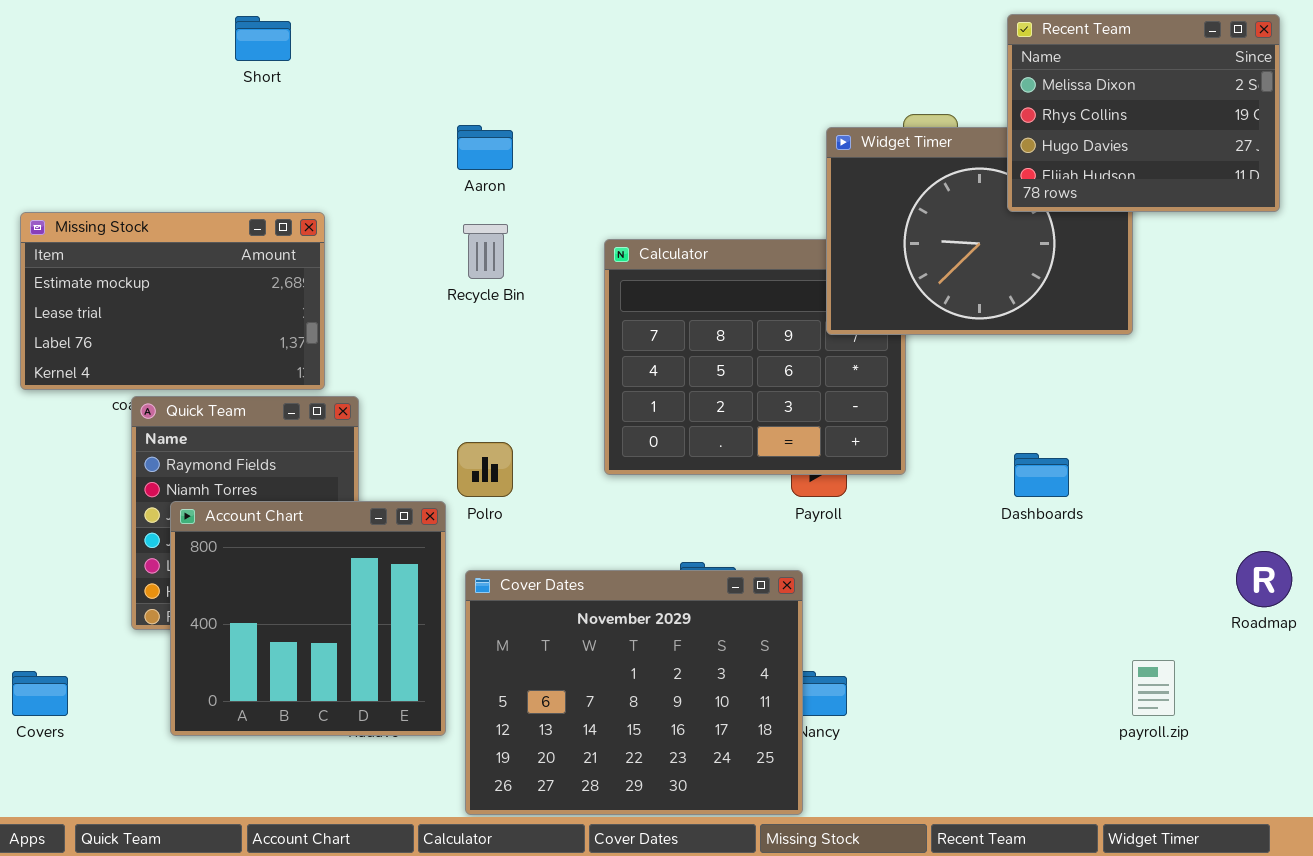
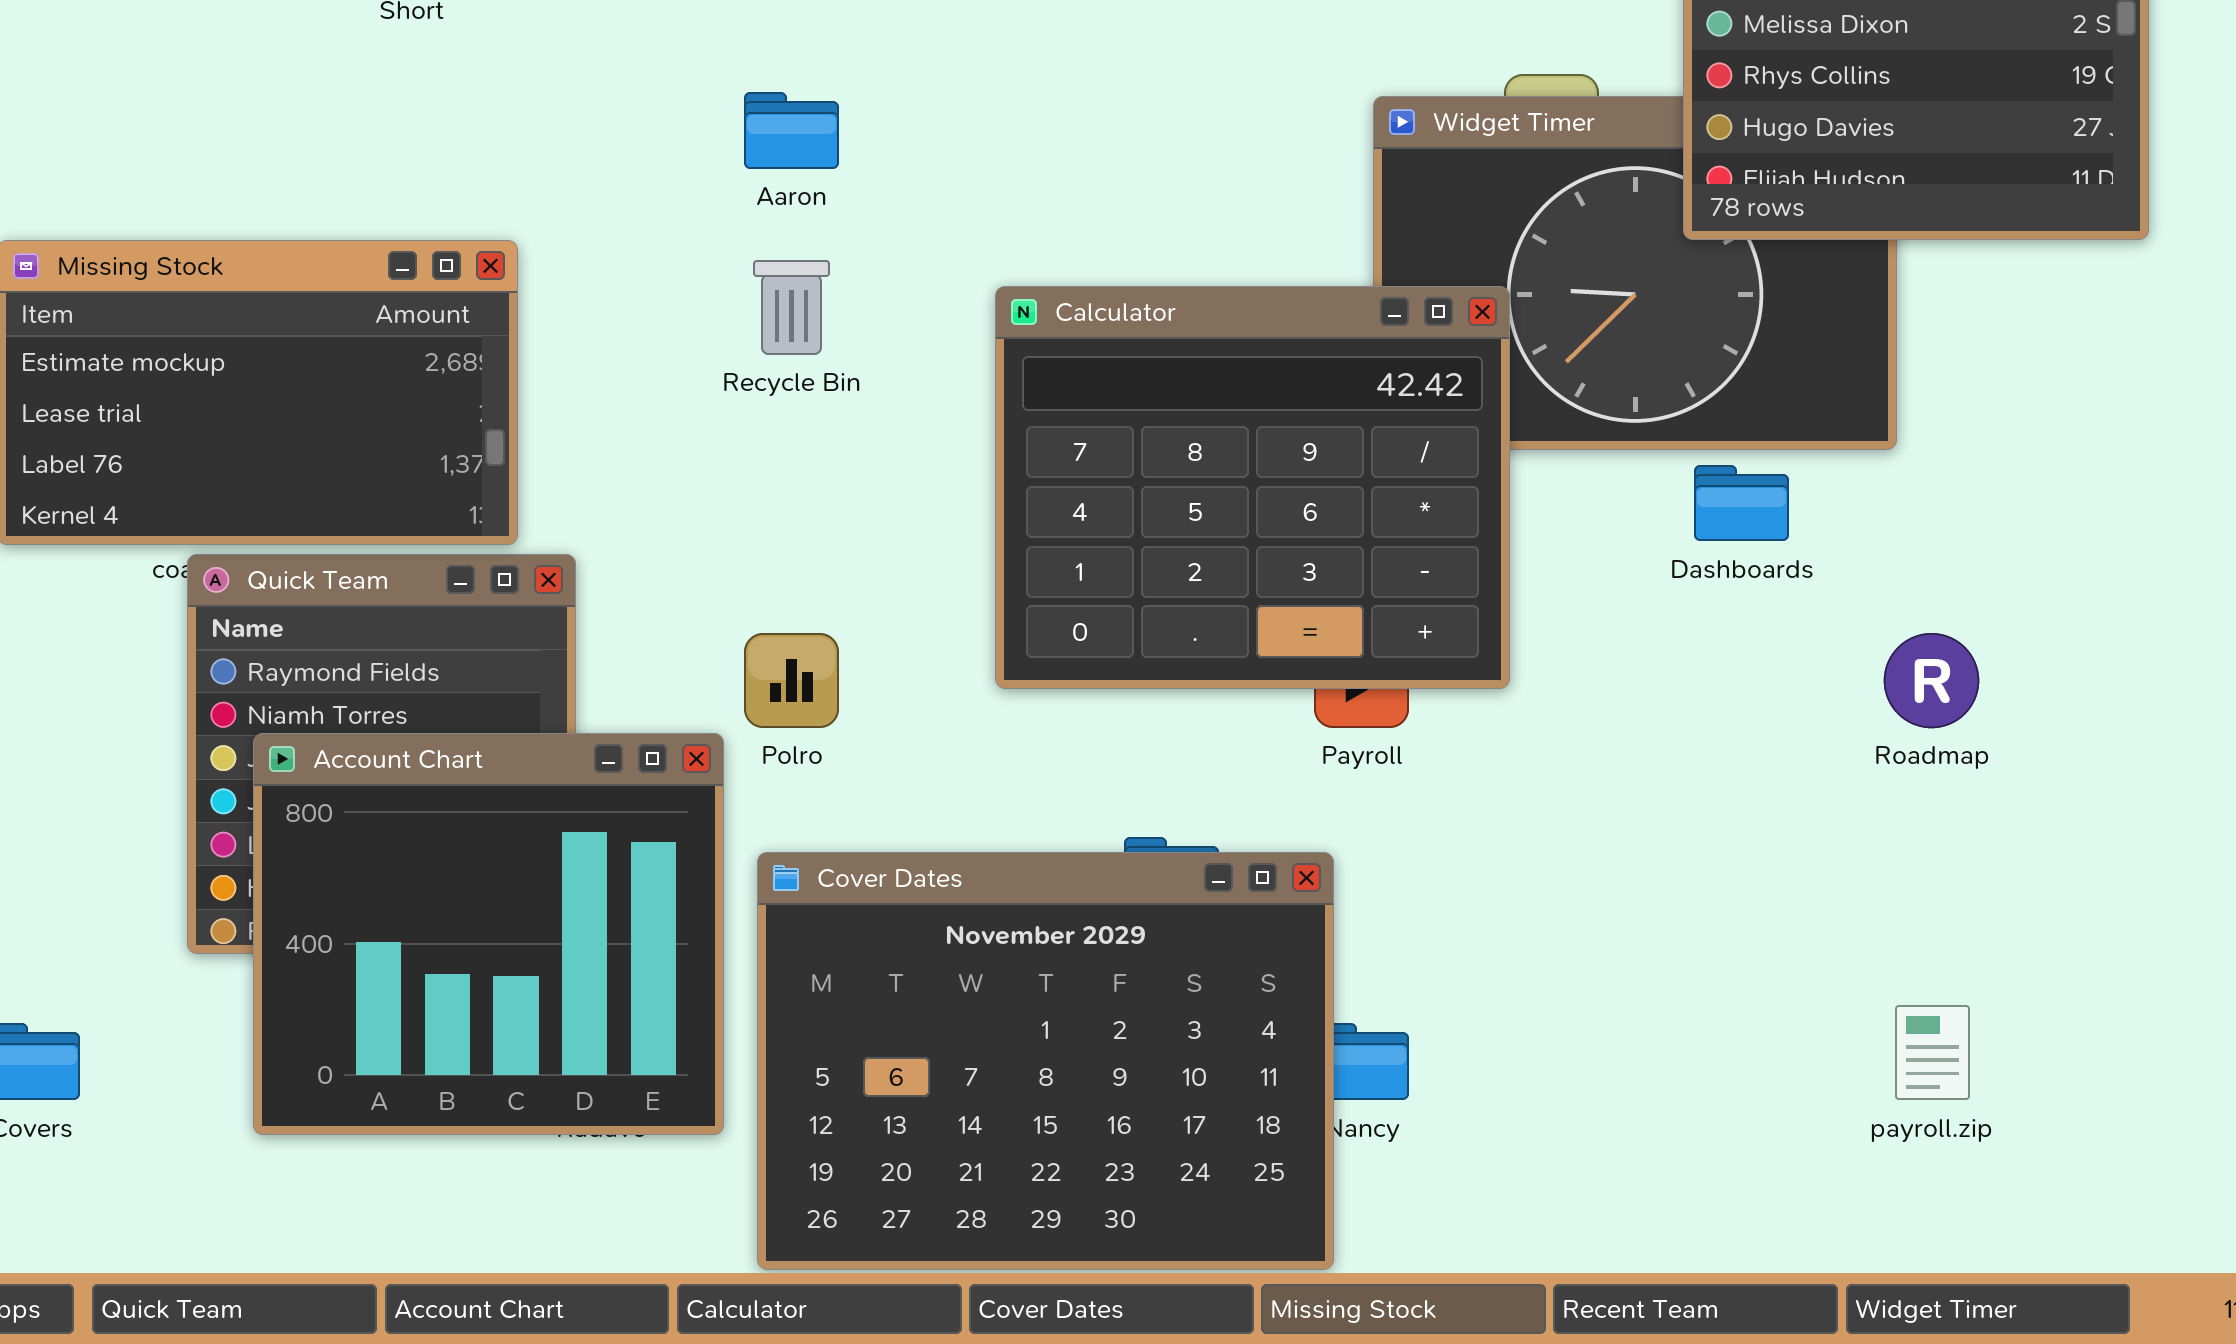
Calculator: [604,239,906,475] -> [995,286,1510,689], raised
Dashboards: [1014,453,1069,497] -> [1694,465,1789,541], moved
Roadmap: [1236,551,1292,607] -> [1884,633,1979,728], moved

